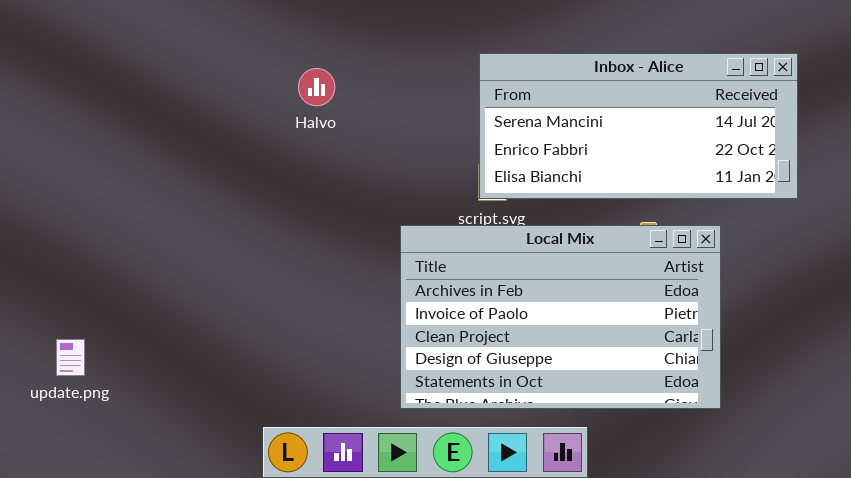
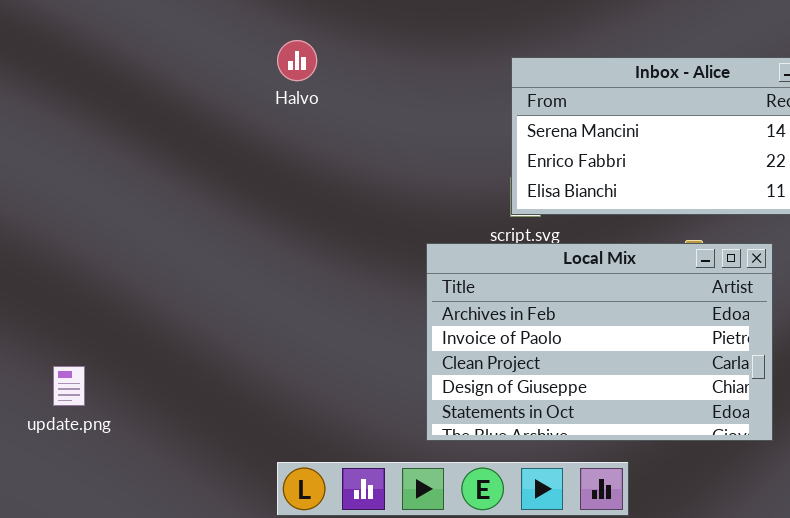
Halvo: [298,68,335,106] -> [277,40,317,81], moved

